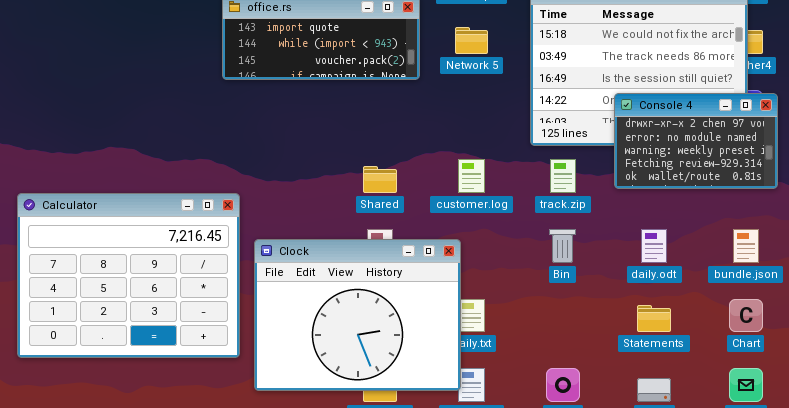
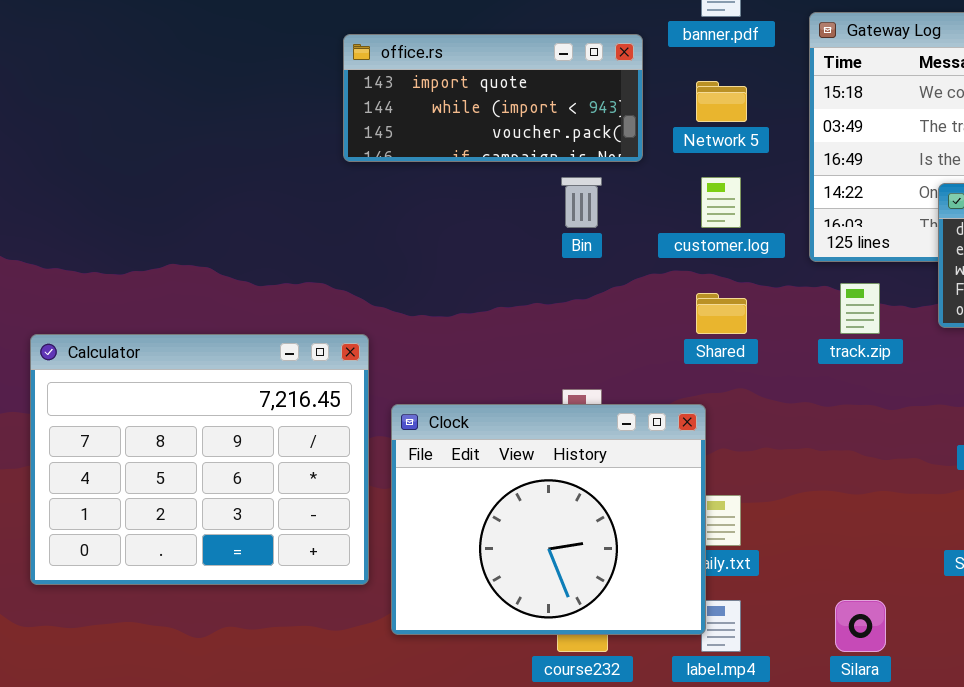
customer.log: [458,159,485,193] -> [701,177,741,228], moved
Shared: [363,166,397,193] -> [696,293,747,334], moved
Bin: [549,229,576,263] -> [561,177,602,228], moved

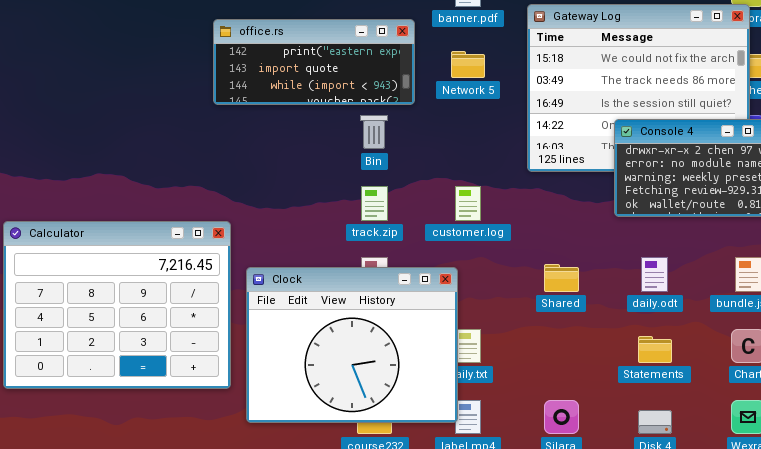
office.rs: [343,34,643,162] -> [213,19,415,105], scrolled up 1 row
customer.log: [701,177,741,228] -> [455,186,481,221], moved
track.zip: [840,283,880,334] -> [361,186,388,221], moved
Shared: [696,293,747,334] -> [544,264,579,292], moved

